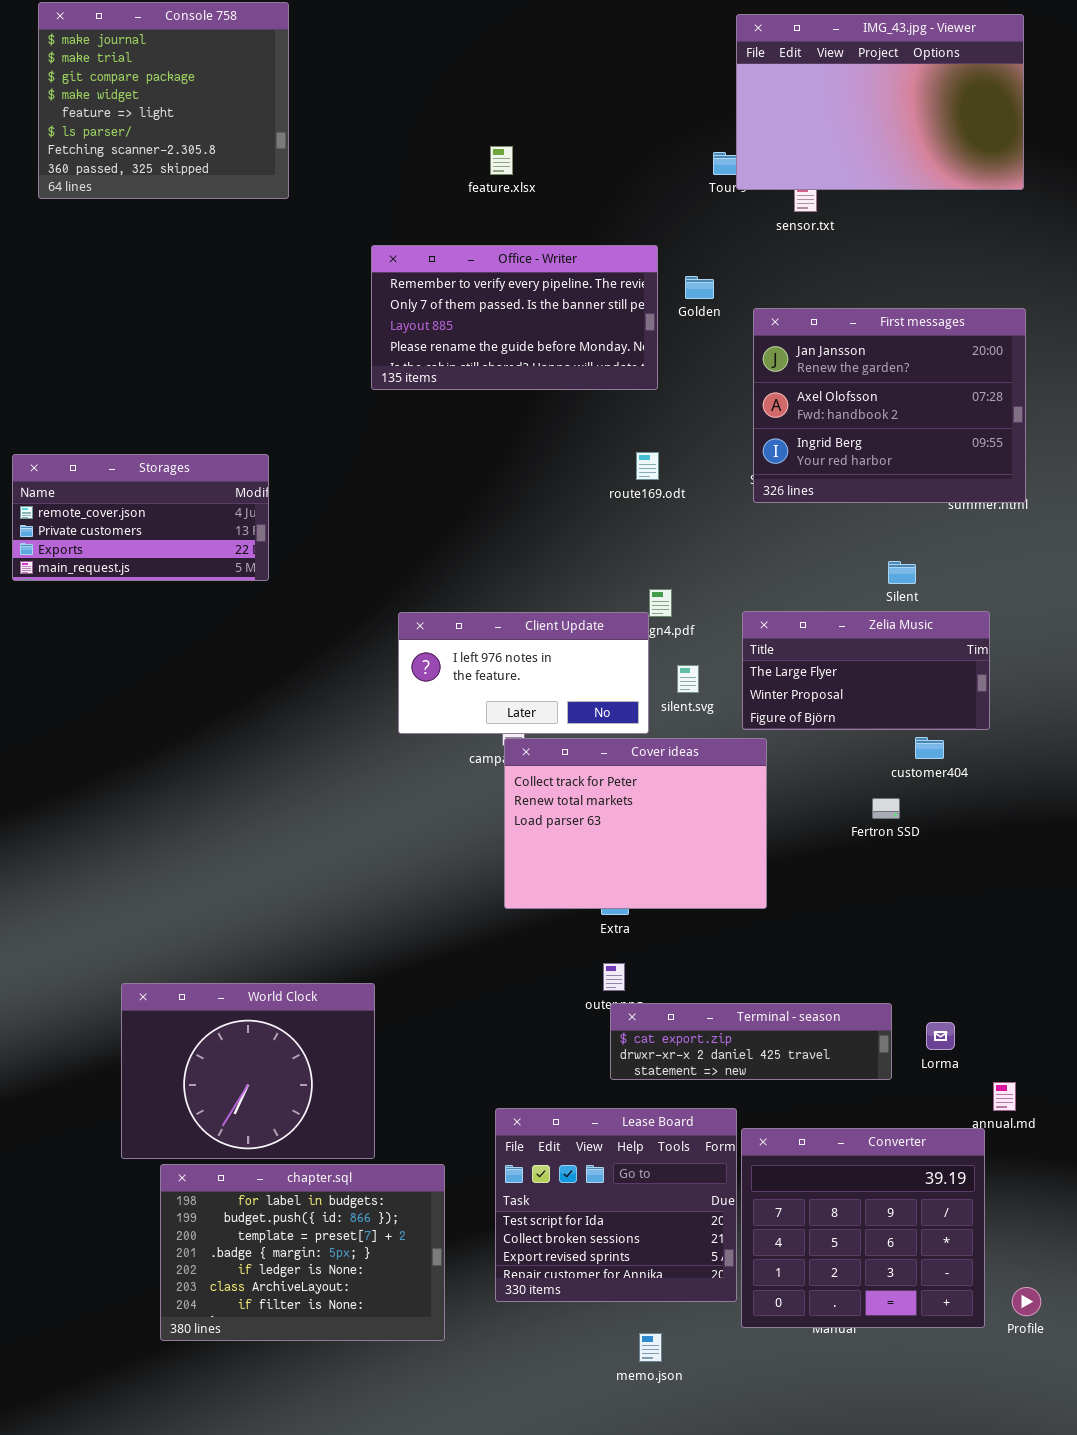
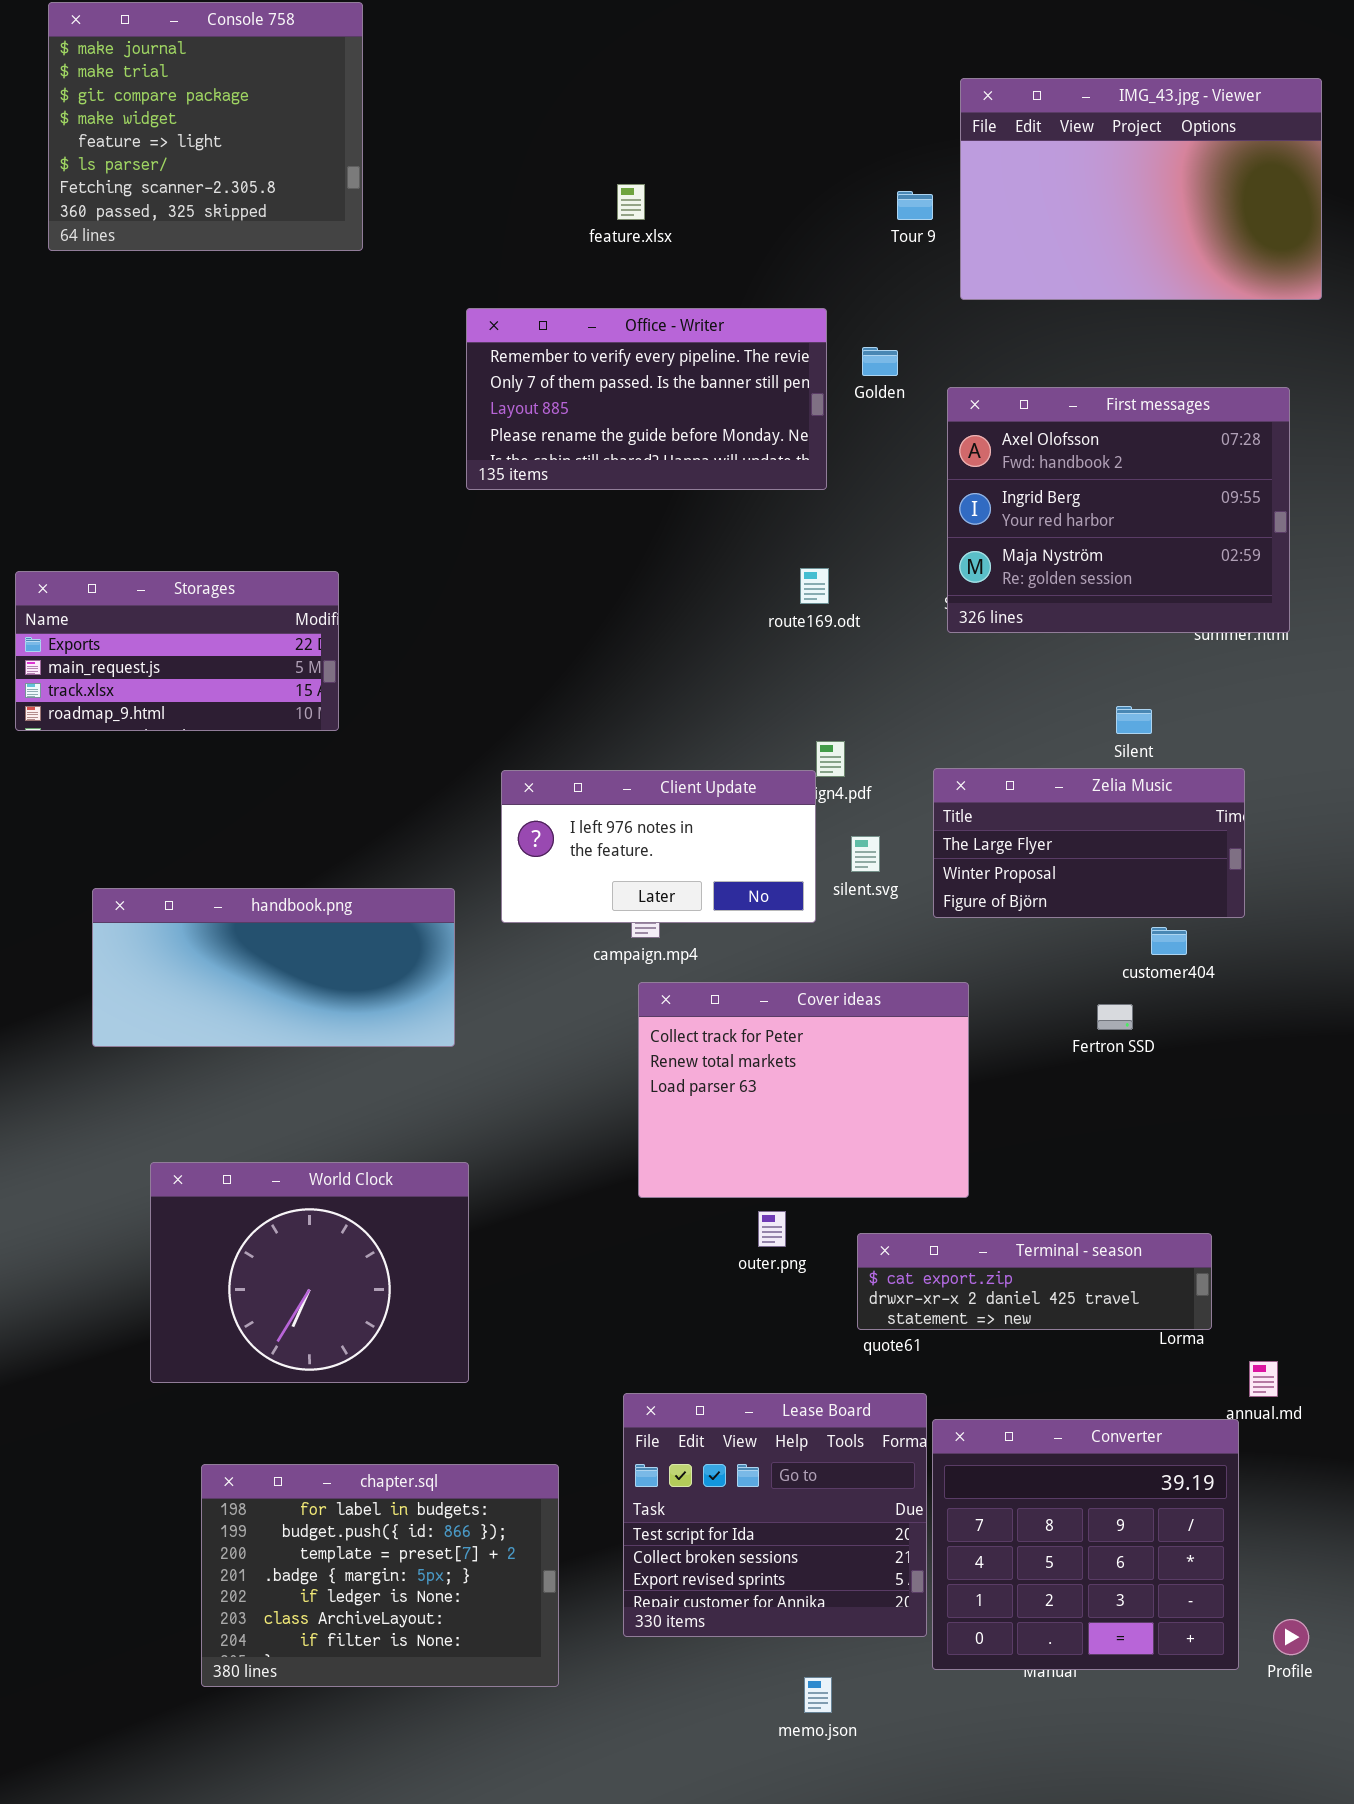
IMG_43.jpg - Viewer: [736,14,1024,190] -> [960,78,1322,300], moved
First messages: [753,308,1026,503] -> [947,387,1290,633], scrolled down 1 row
Storages: [12,454,269,581] -> [15,571,339,731], scrolled down 2 rows
handbook.png: none -> [92,888,455,1047], opened
Cover ideas: [504,738,767,909] -> [638,982,969,1198], moved
World Clock: [121,983,375,1159] -> [150,1162,469,1383], moved
Terminal - season: [610,1003,892,1080] -> [857,1233,1212,1330], moved

